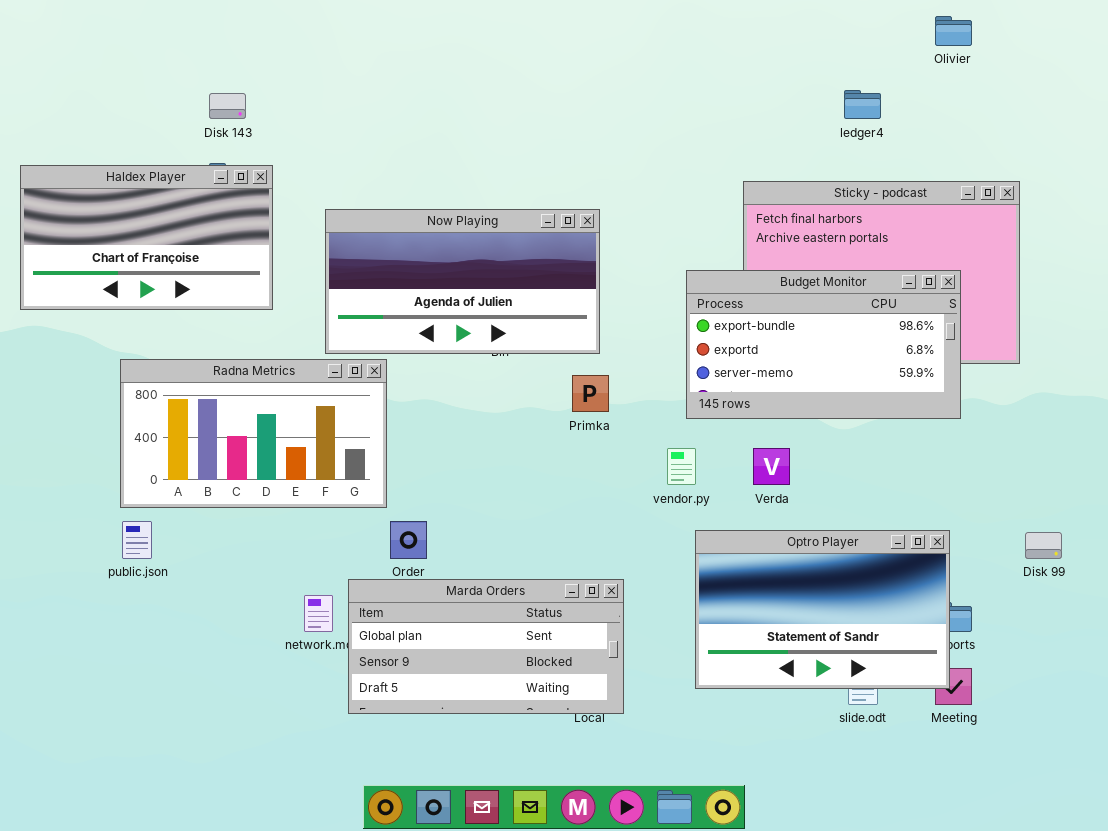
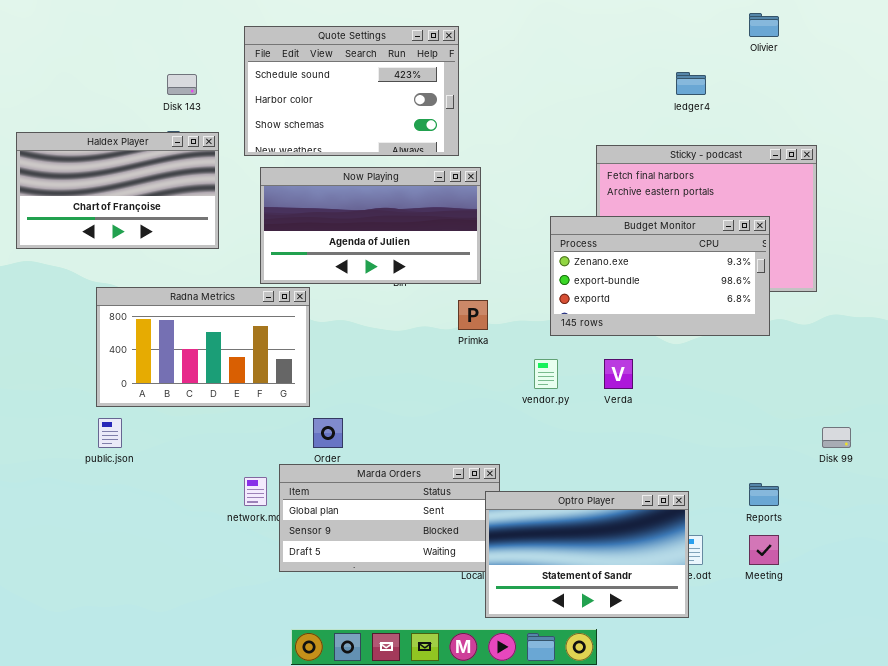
Quote Settings: none -> [244,26,459,156], opened
Budget Monitor: [686,270,961,419] -> [550,216,770,336], scrolled up 1 row
Optro Player: [695,530,950,689] -> [485,491,689,618], moved

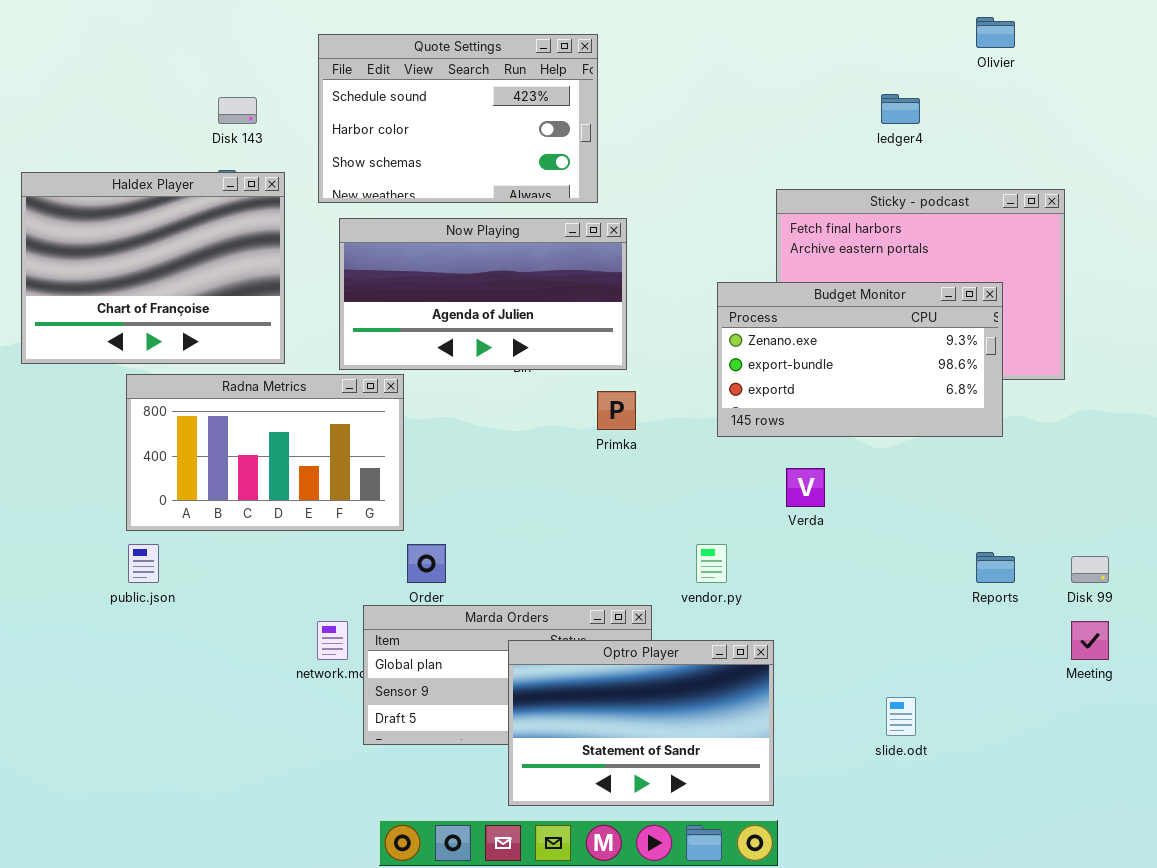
Haldex Player: [16,132,219,249] -> [21,172,285,364], resized
vendor.py: [534,359,558,389] -> [696,544,727,583], moved
Reports: [749,483,779,506] -> [976,552,1015,583], moved
Optro Player: [485,491,689,618] -> [508,640,774,806], moved
Meeting: [749,535,779,565] -> [1071,621,1109,660], moved

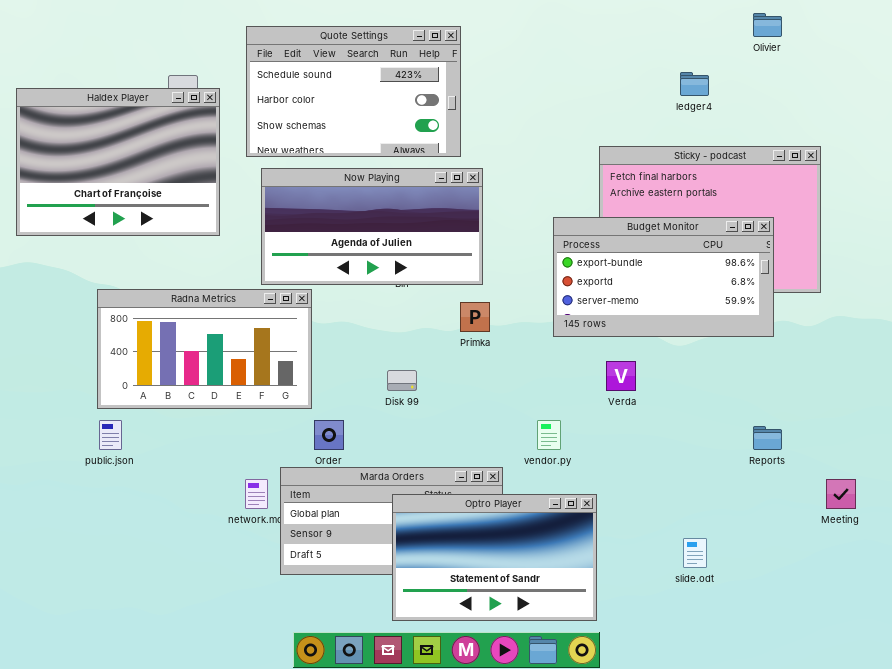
Haldex Player: [21,172,285,364] -> [16,88,220,236], moved
Budget Monitor: [717,282,1003,437] -> [553,217,774,337], scrolled down 1 row
Disk 99: [1071,556,1109,583] -> [387,370,417,391], moved

